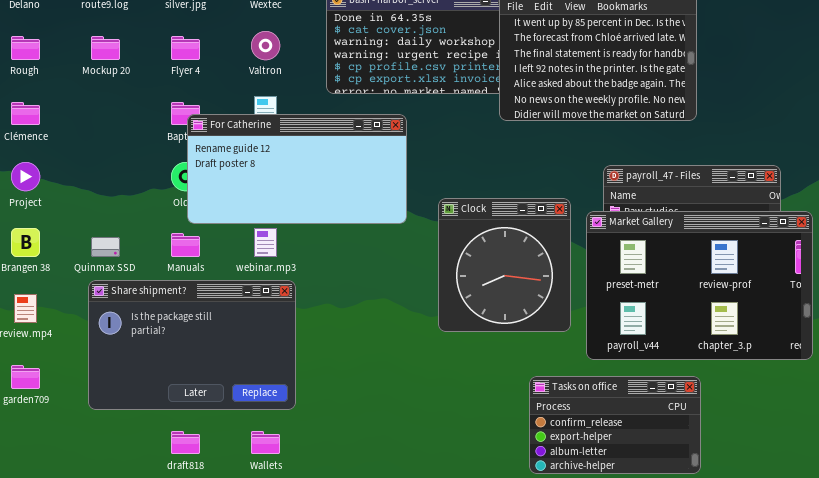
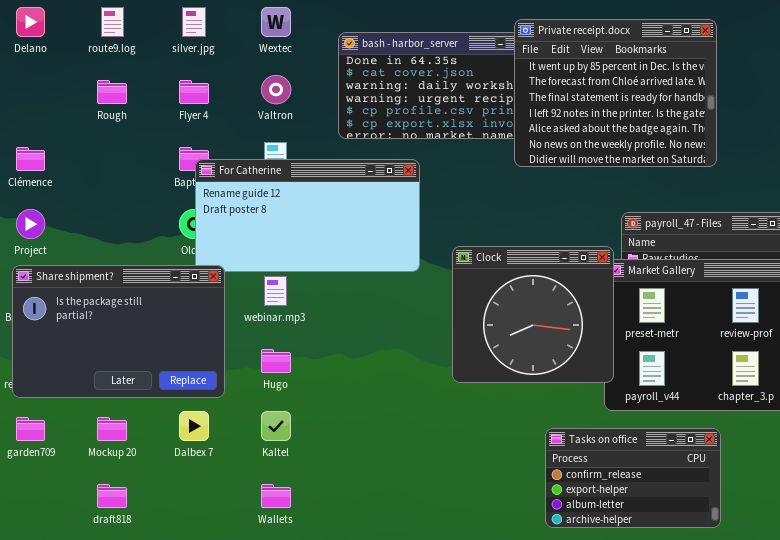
Rough: [11,36,40,60] -> [97,80,127,104], moved
Mockup 20: [91,36,120,60] -> [97,417,127,441], moved
Clock: [438,198,571,332] -> [452,246,614,383], resized
Share shipment?: [88,280,296,410] -> [12,265,225,398], moved
draft818: [171,431,200,454] -> [97,484,127,508], moved

